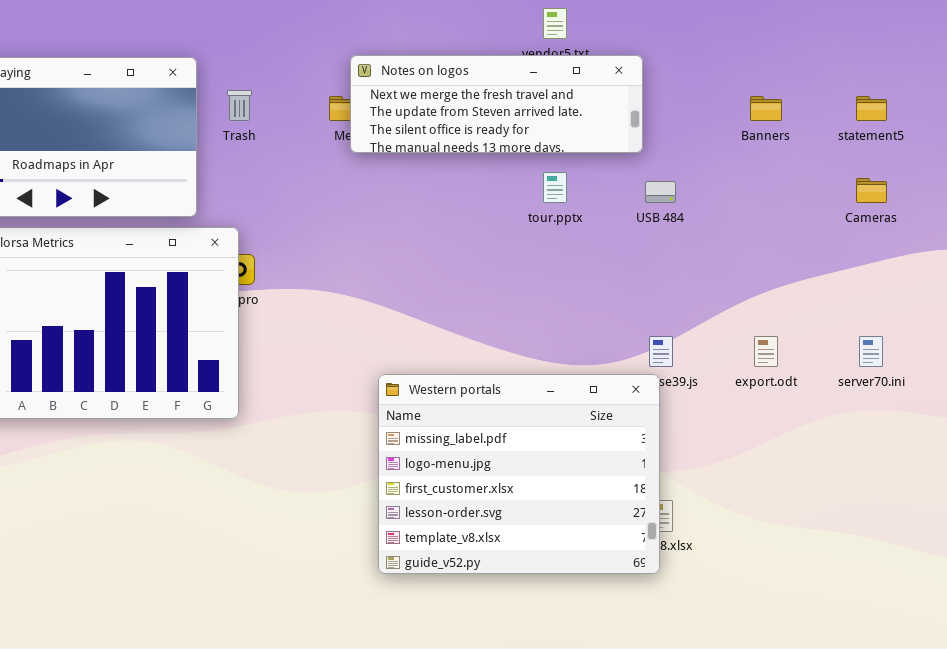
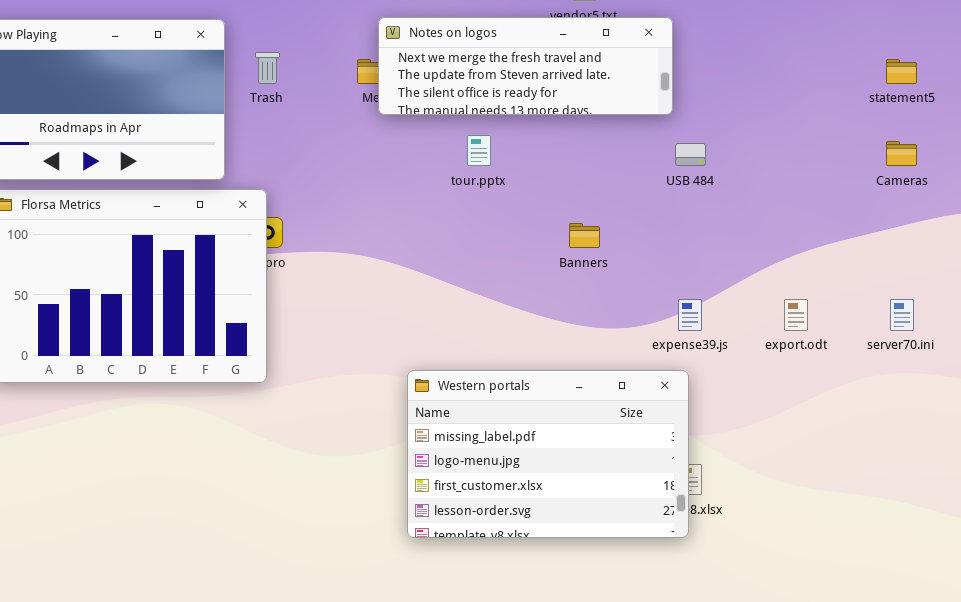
Banners: [750,96,782,121] -> [569,223,600,248], moved
tour.pptx: [543,172,567,203] -> [467,135,491,166], moved
Western portals: [378,374,660,574] -> [407,370,689,538], resized

